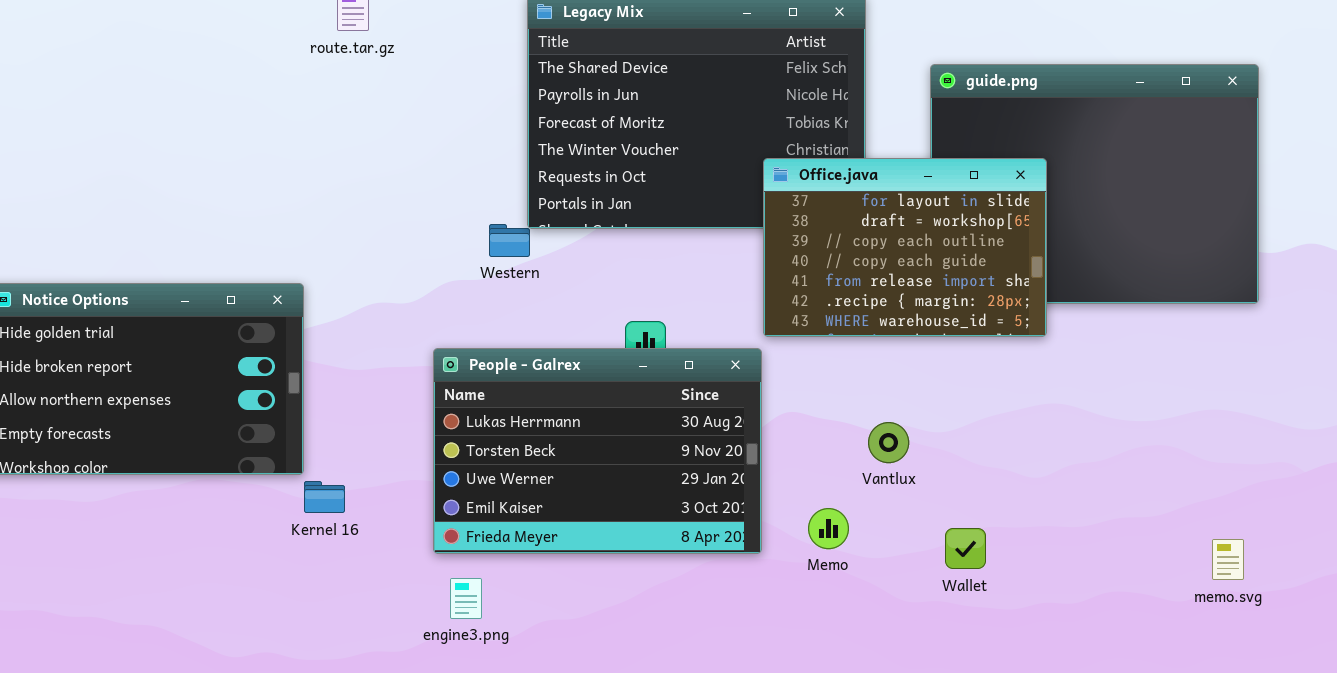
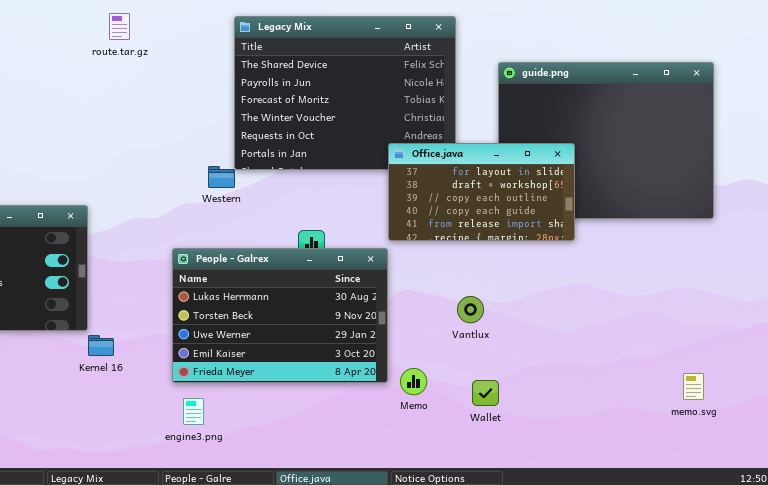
Office.java: [763,158,1047,337] -> [388,143,575,241], resized
Memo: [808,508,849,549] -> [400,368,427,395], moved
Wallet: [945,528,986,569] -> [472,380,499,406], moved

